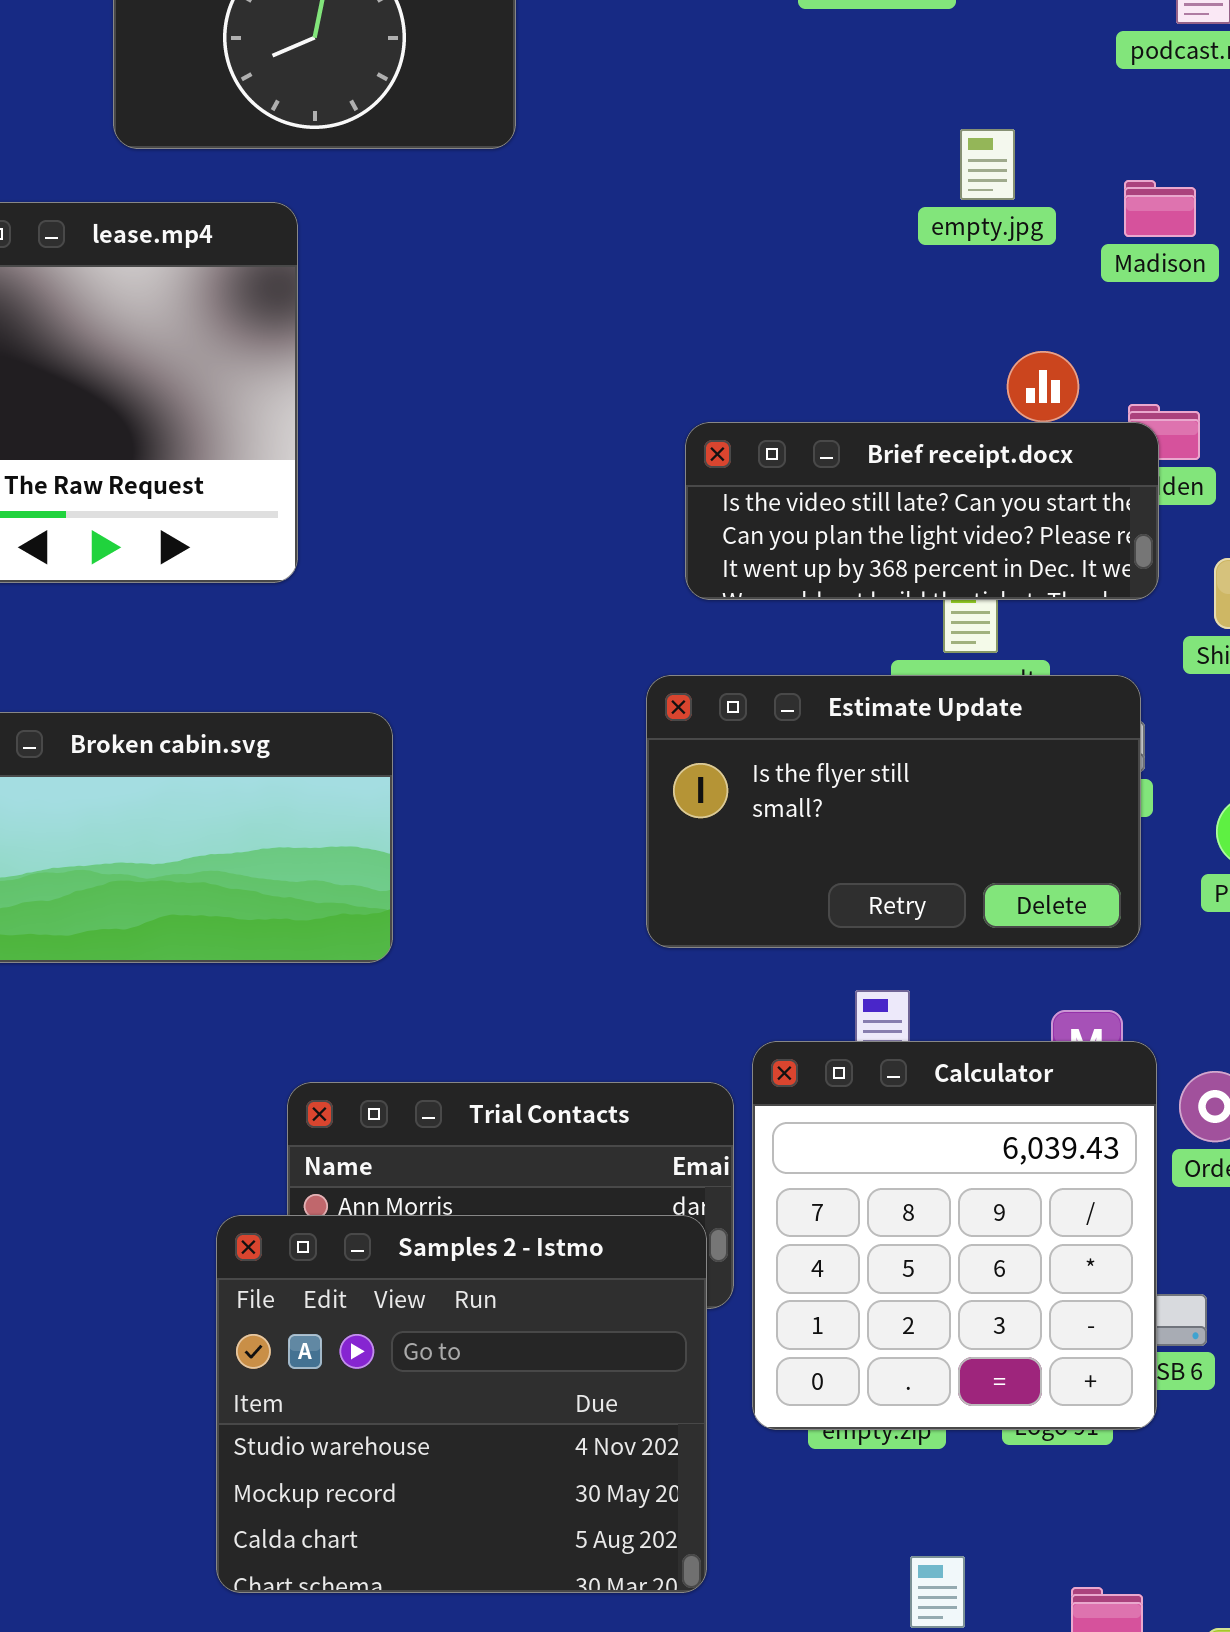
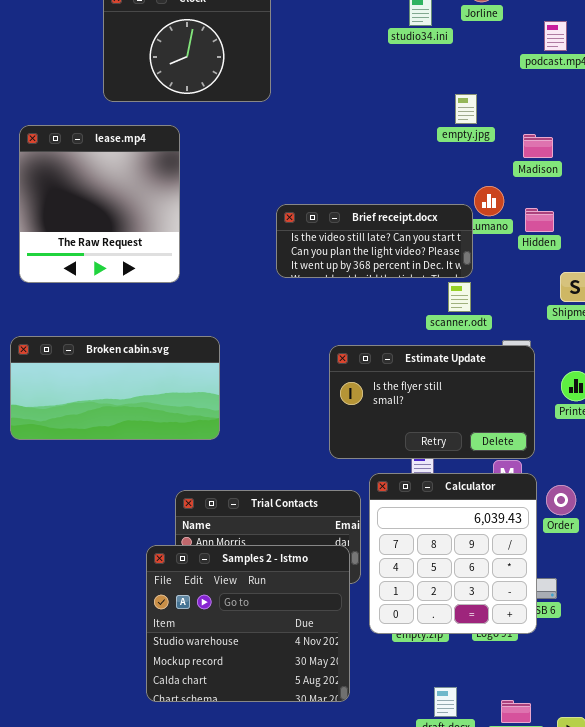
Madison: [1124,180,1196,237] -> [523,134,553,158], moved
Brief receipt.docx: [685,422,1159,600] -> [276,204,473,278], moved
Estimate Update: [646,675,1141,948] -> [329,345,535,459], moved

